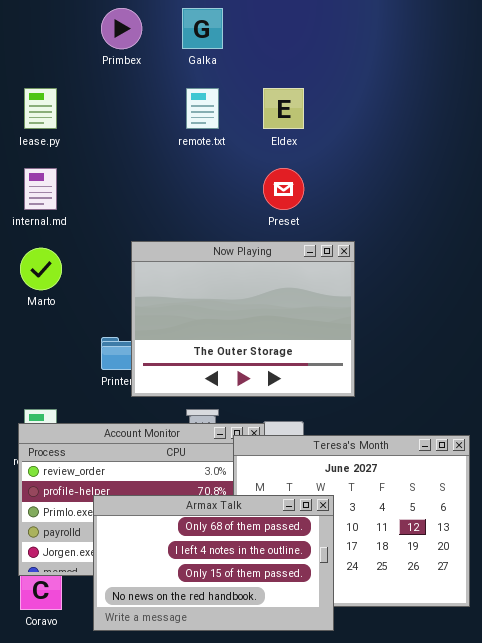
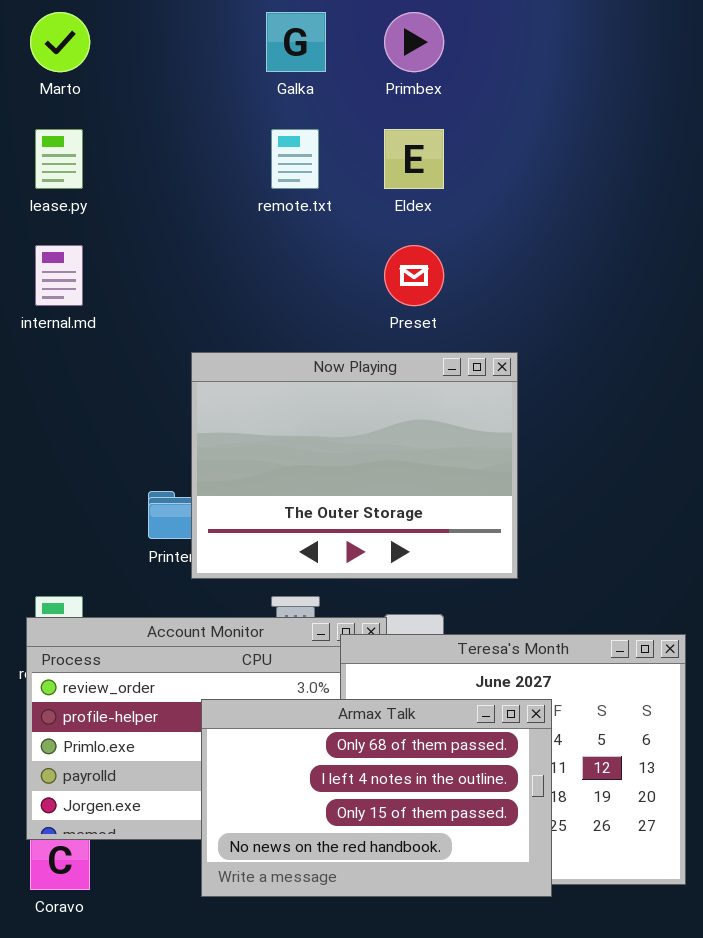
Primbex: [101,8,142,49] -> [384,12,444,72], moved
Marto: [20,248,62,290] -> [30,12,90,72], moved
Armax Talk: [93,495,334,631] -> [201,699,552,897], moved

